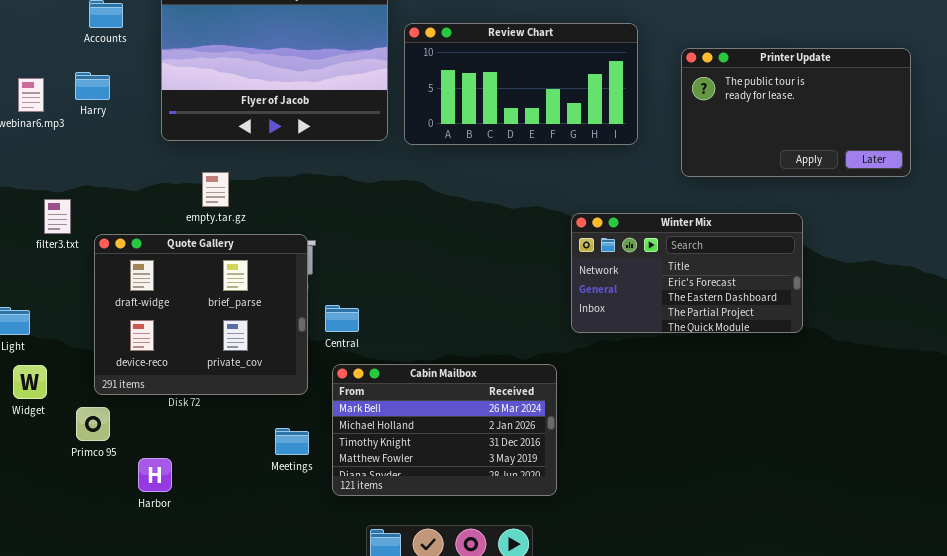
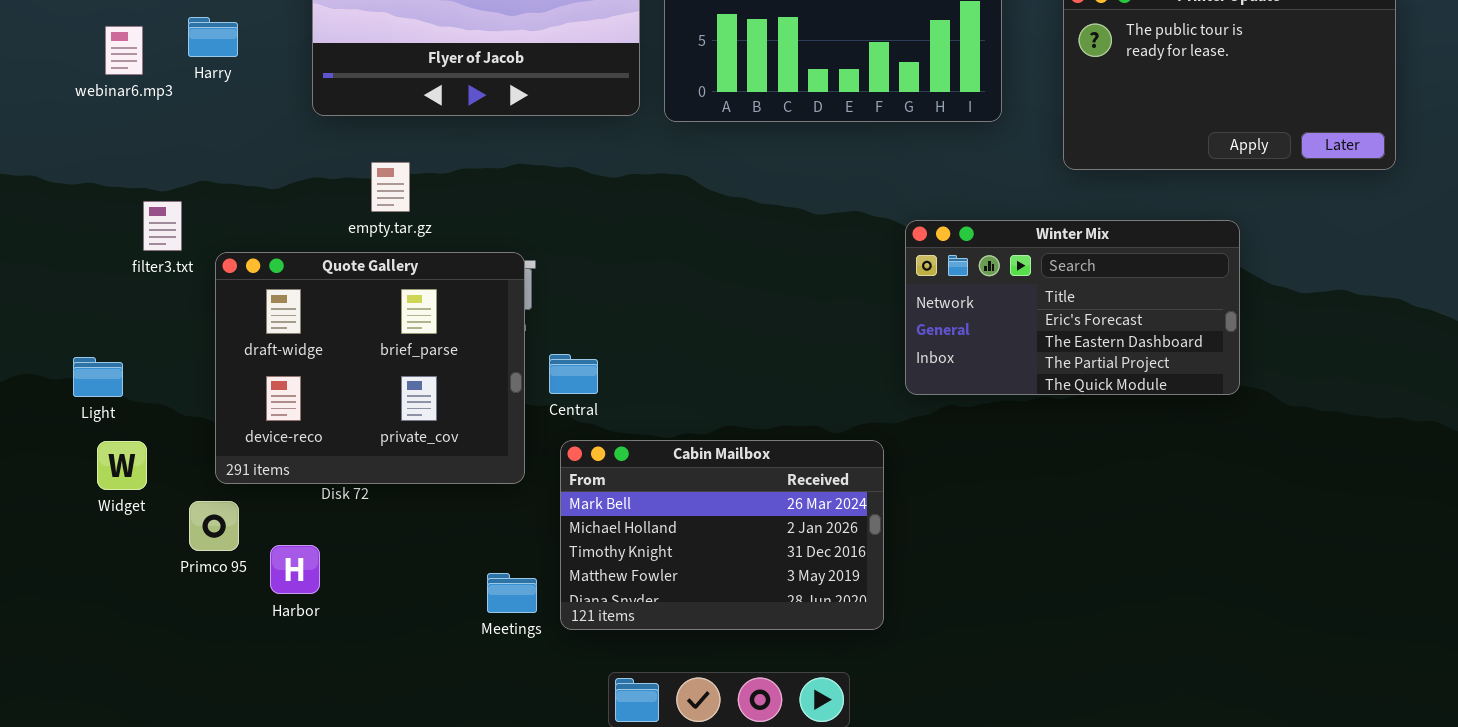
Meetings: [275,428,309,455] -> [487,573,537,613], moved
Harbor: [138,458,172,492] -> [270,545,320,594], moved

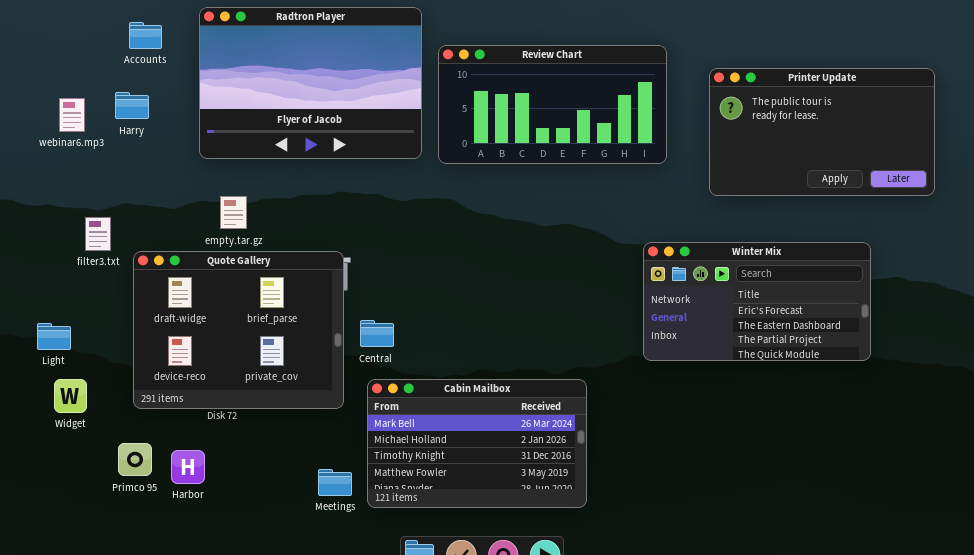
empty.tar.gz: [371,162,410,212] -> [220,196,247,229], moved
Winter Mix: [905,220,1240,395] -> [643,242,871,361], moved
Primco 95: [189,501,239,551] -> [118,443,152,476], moved

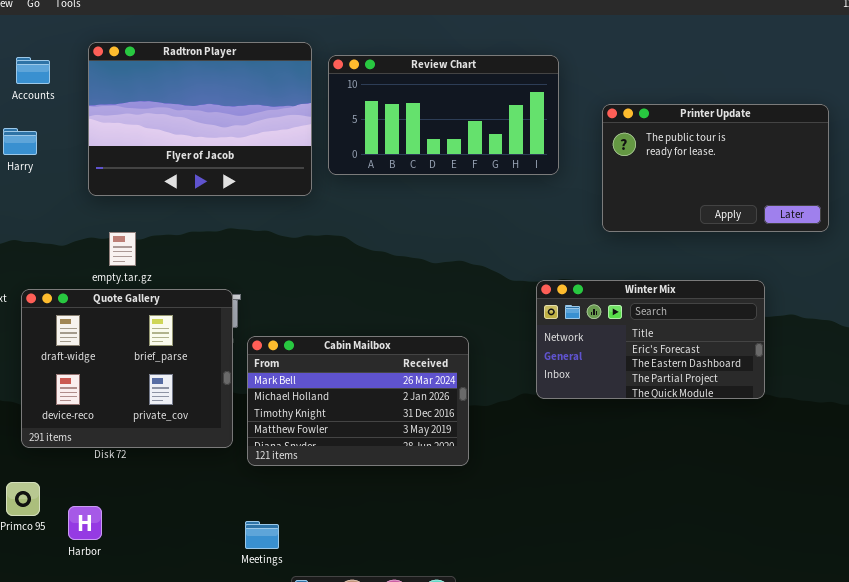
Review Chart: [438,45,667,164] -> [328,55,559,175], moved
Cabin Mailbox: [367,379,587,508] -> [247,336,469,466], moved
Harbor: [171,450,205,484] -> [68,506,102,540], moved
Meetings: [318,469,352,496] -> [245,521,279,549], moved

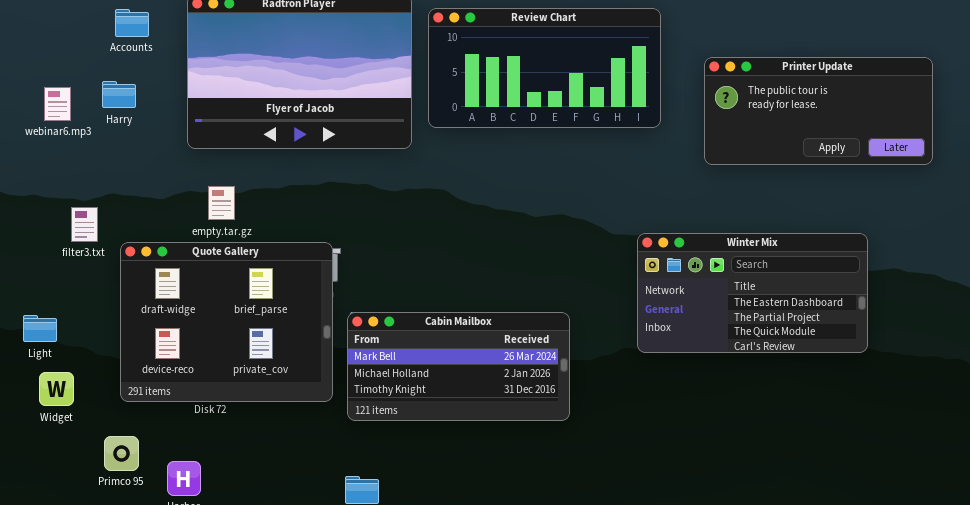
Printer Update: [602,104,829,232] -> [704,57,933,165], resized
Winter Mix: [536,280,765,399] -> [637,233,868,353], scrolled down 1 row
Cabin Mailbox: [247,336,469,466] -> [347,312,570,421], resized

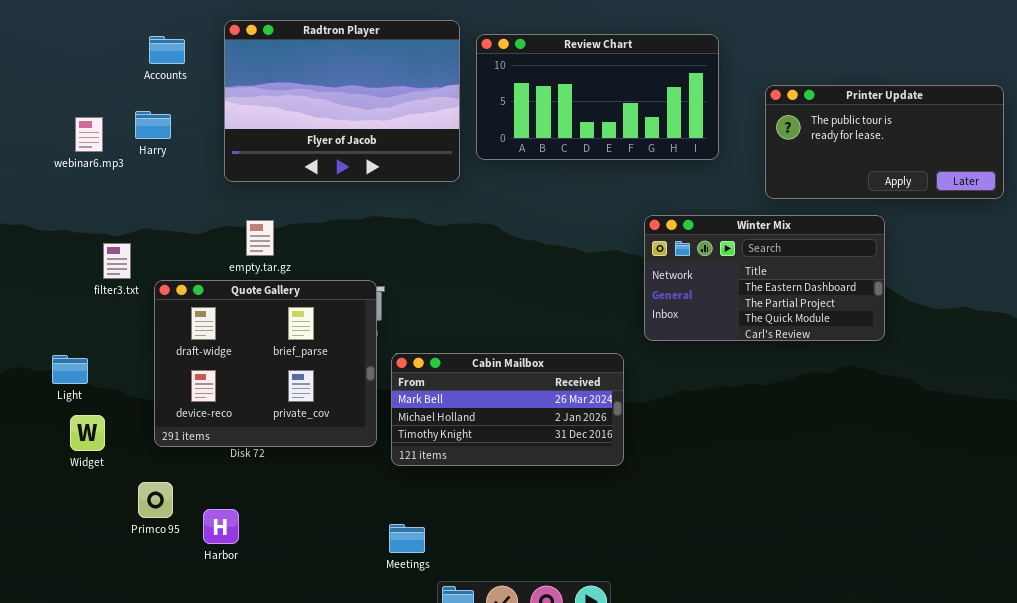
Winter Mix: [637,233,868,353] -> [644,215,885,341], moved

